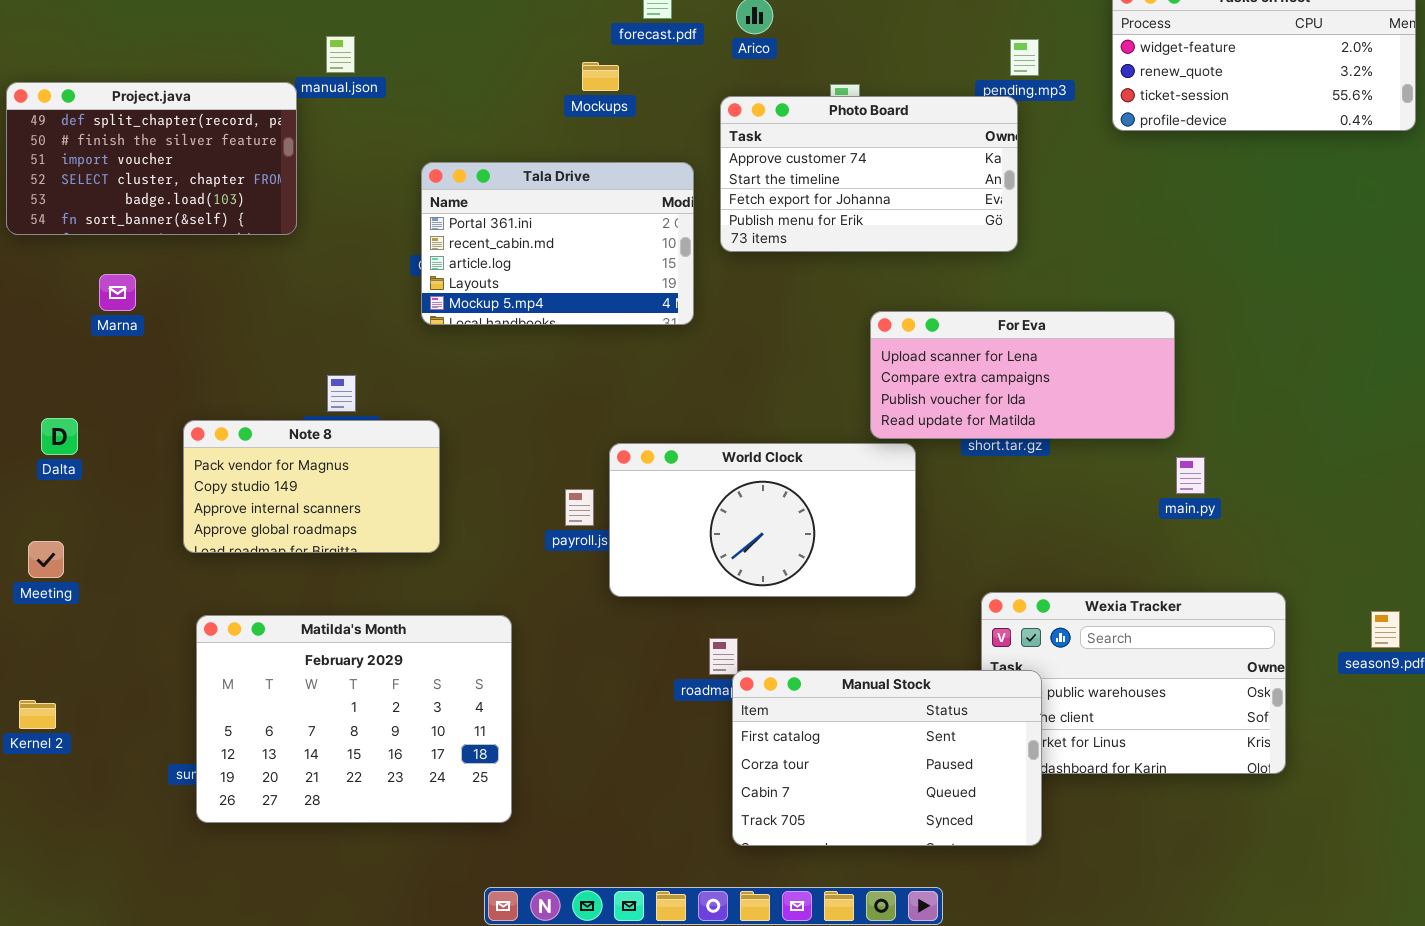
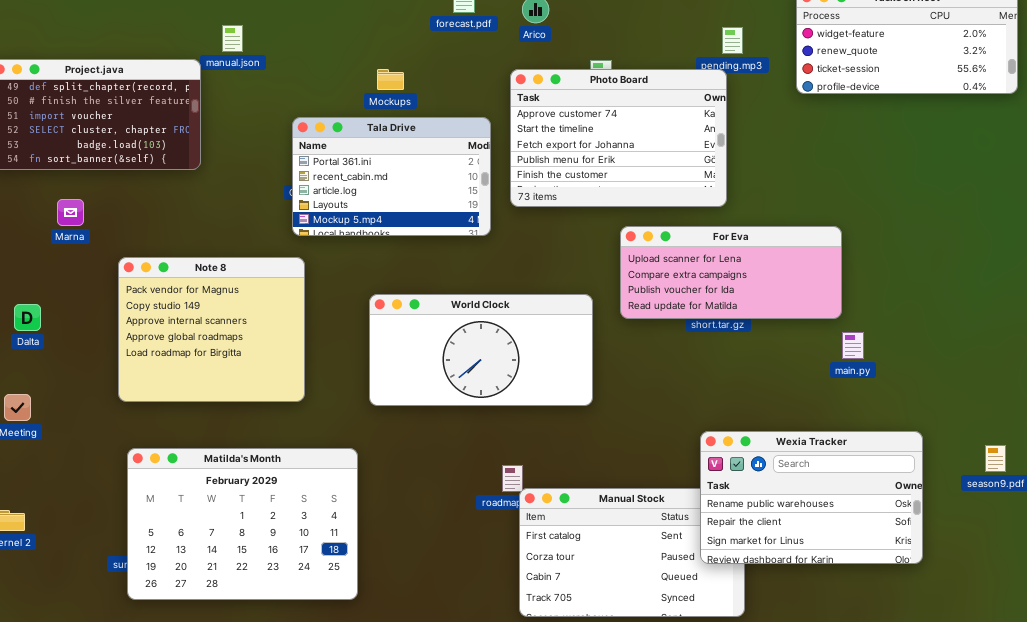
Mockups: [582,62,619,91] -> [377,69,404,90], moved
Photo Board: [720,96,1018,252] -> [510,69,727,207], resized
Note 8: [183,420,440,553] -> [118,257,305,402], resized
World Clock: [609,443,916,597] -> [369,294,593,406], moved
Wexia Tracker: [981,592,1286,774] -> [700,431,923,564], raised

